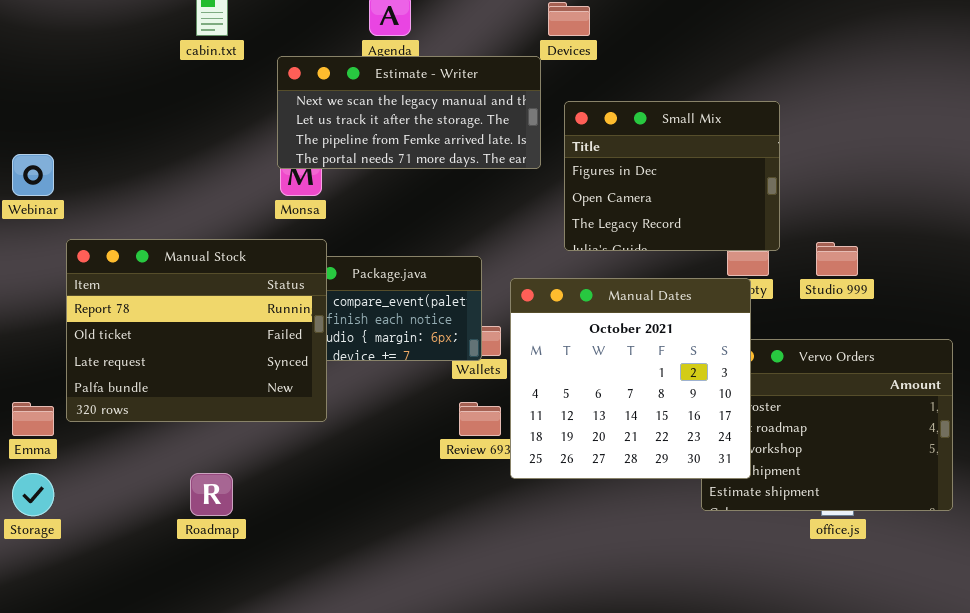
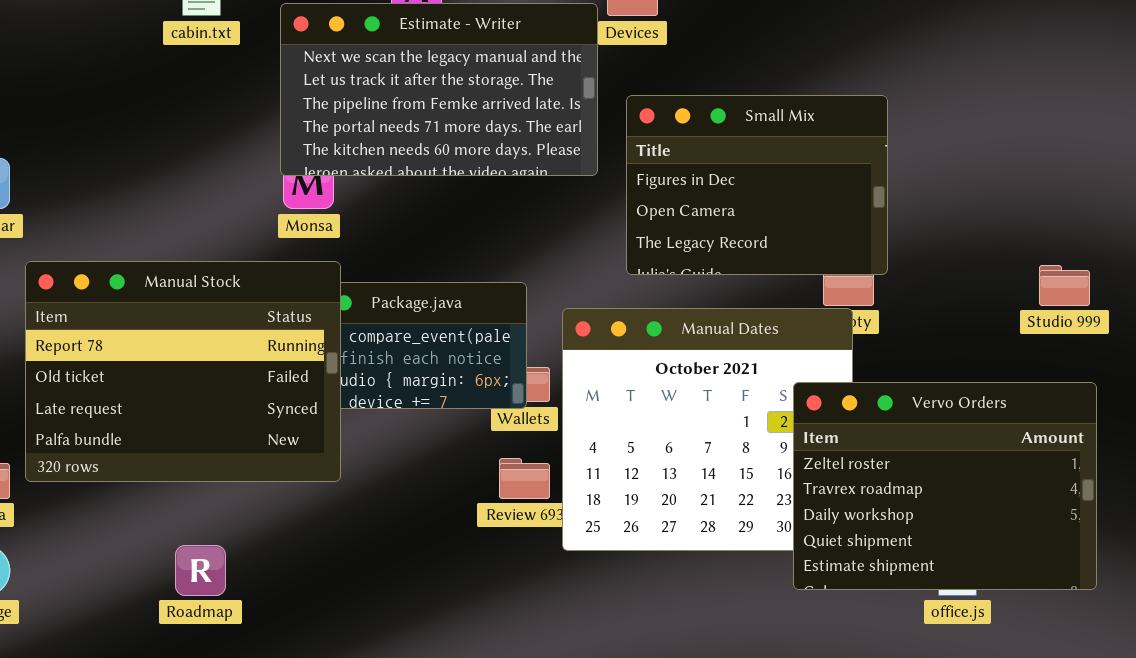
Estimate - Writer: [277,56,541,169] -> [280,3,598,176], resized
Studio 999: [816,242,858,276] -> [1039,265,1090,306], moved
Vervo Orders: [701,339,953,511] -> [793,382,1097,590], raised

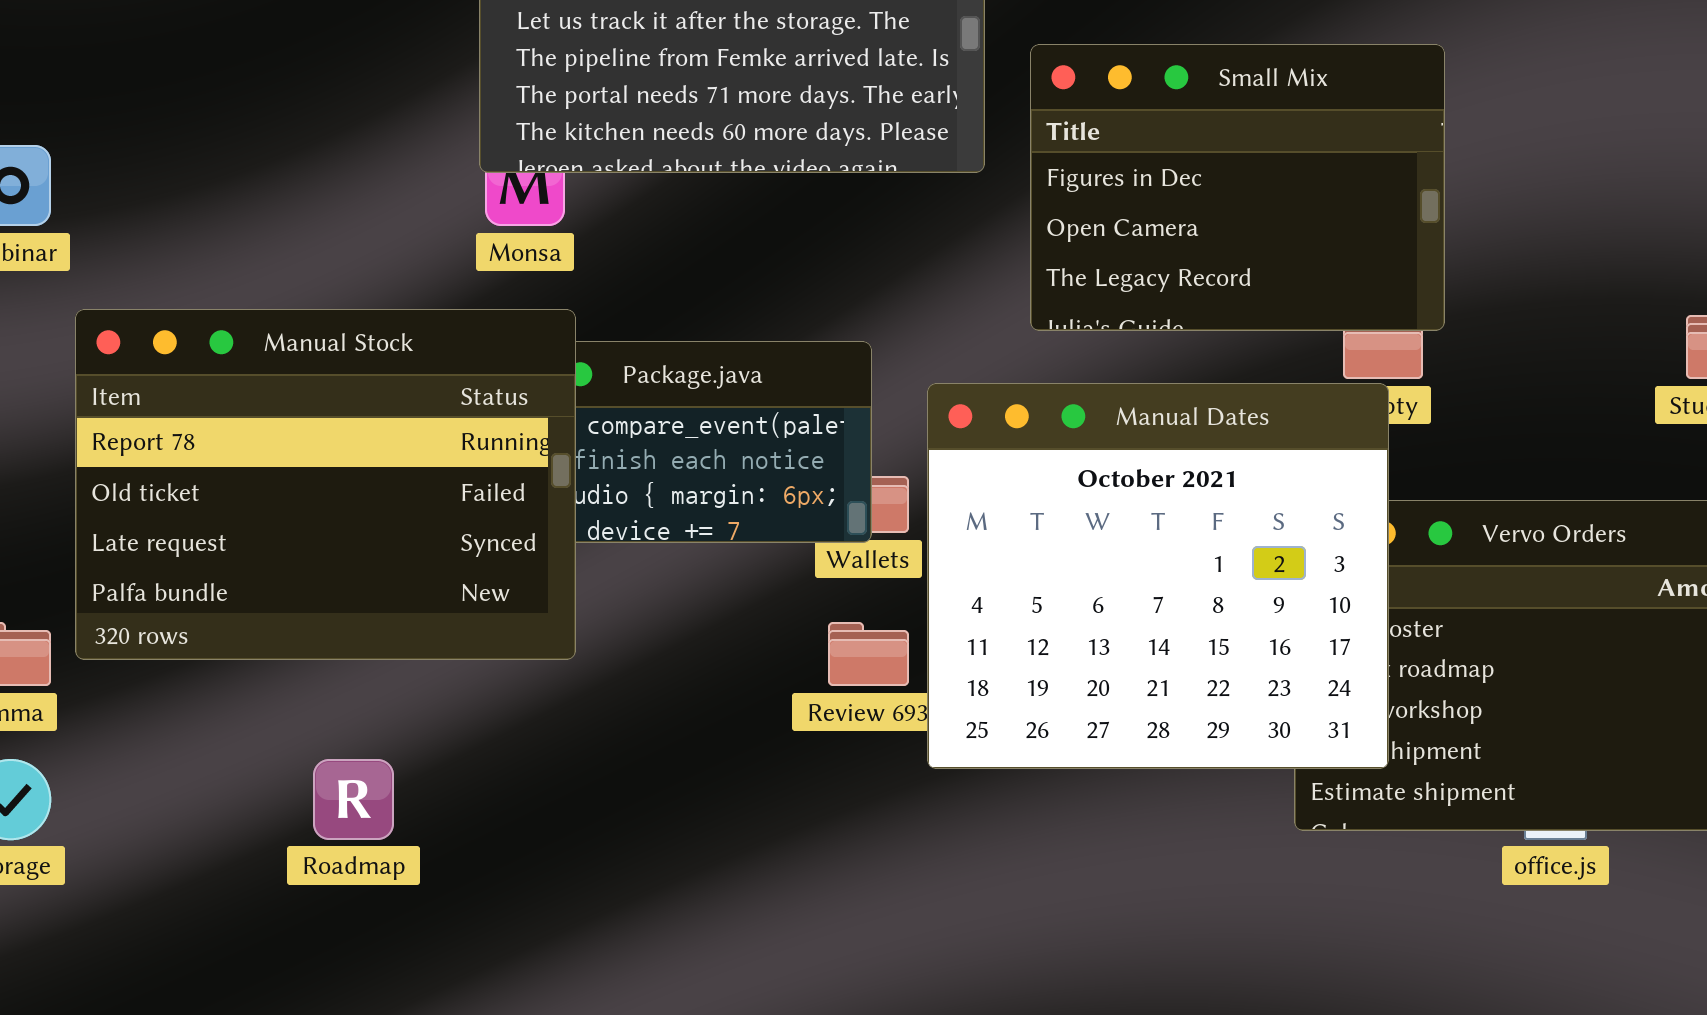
Manual Dates: [562,308,853,551] -> [927,383,1389,769], raised

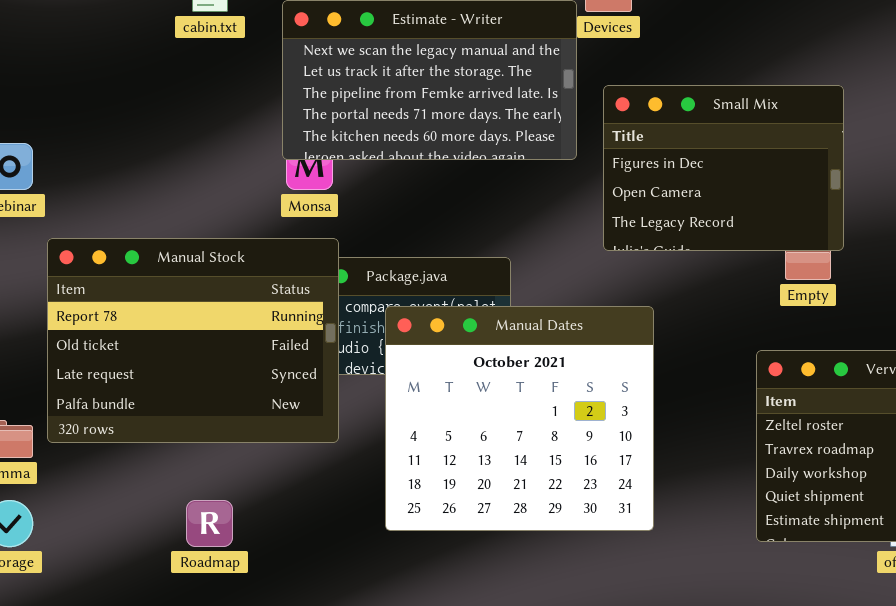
Manual Dates: [927,383,1389,769] -> [385,306,654,531], moved

